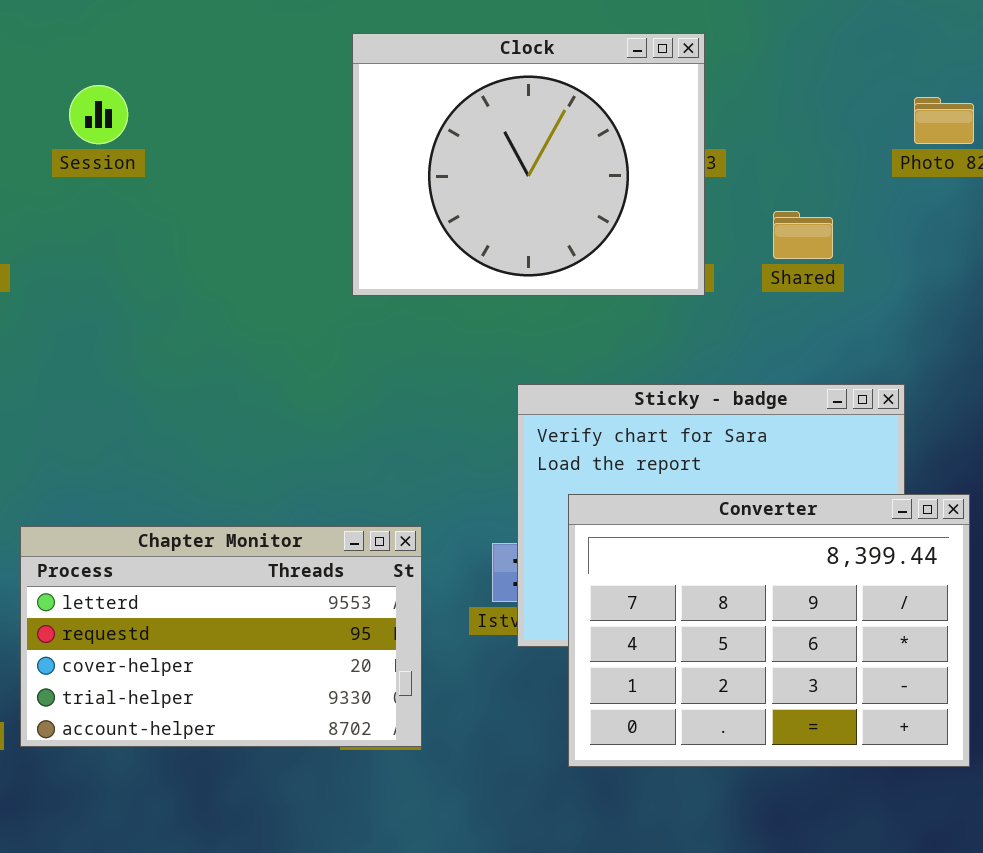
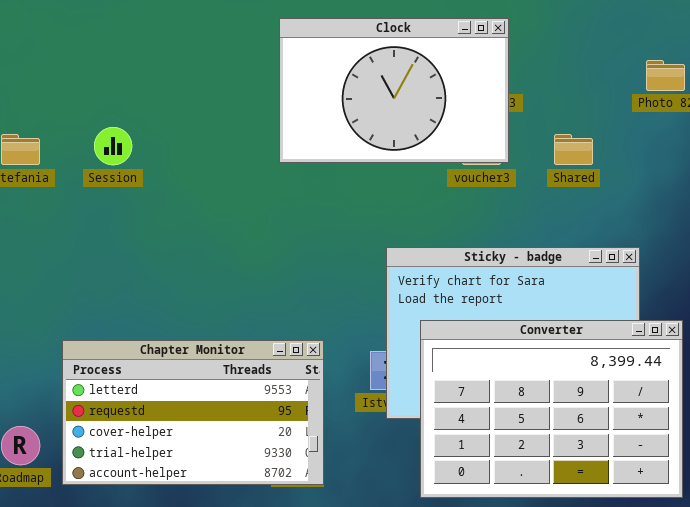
Clock: [352,33,705,296] -> [279,18,509,163], resized
Session: [69,85,128,144] -> [94,127,132,165], moved

